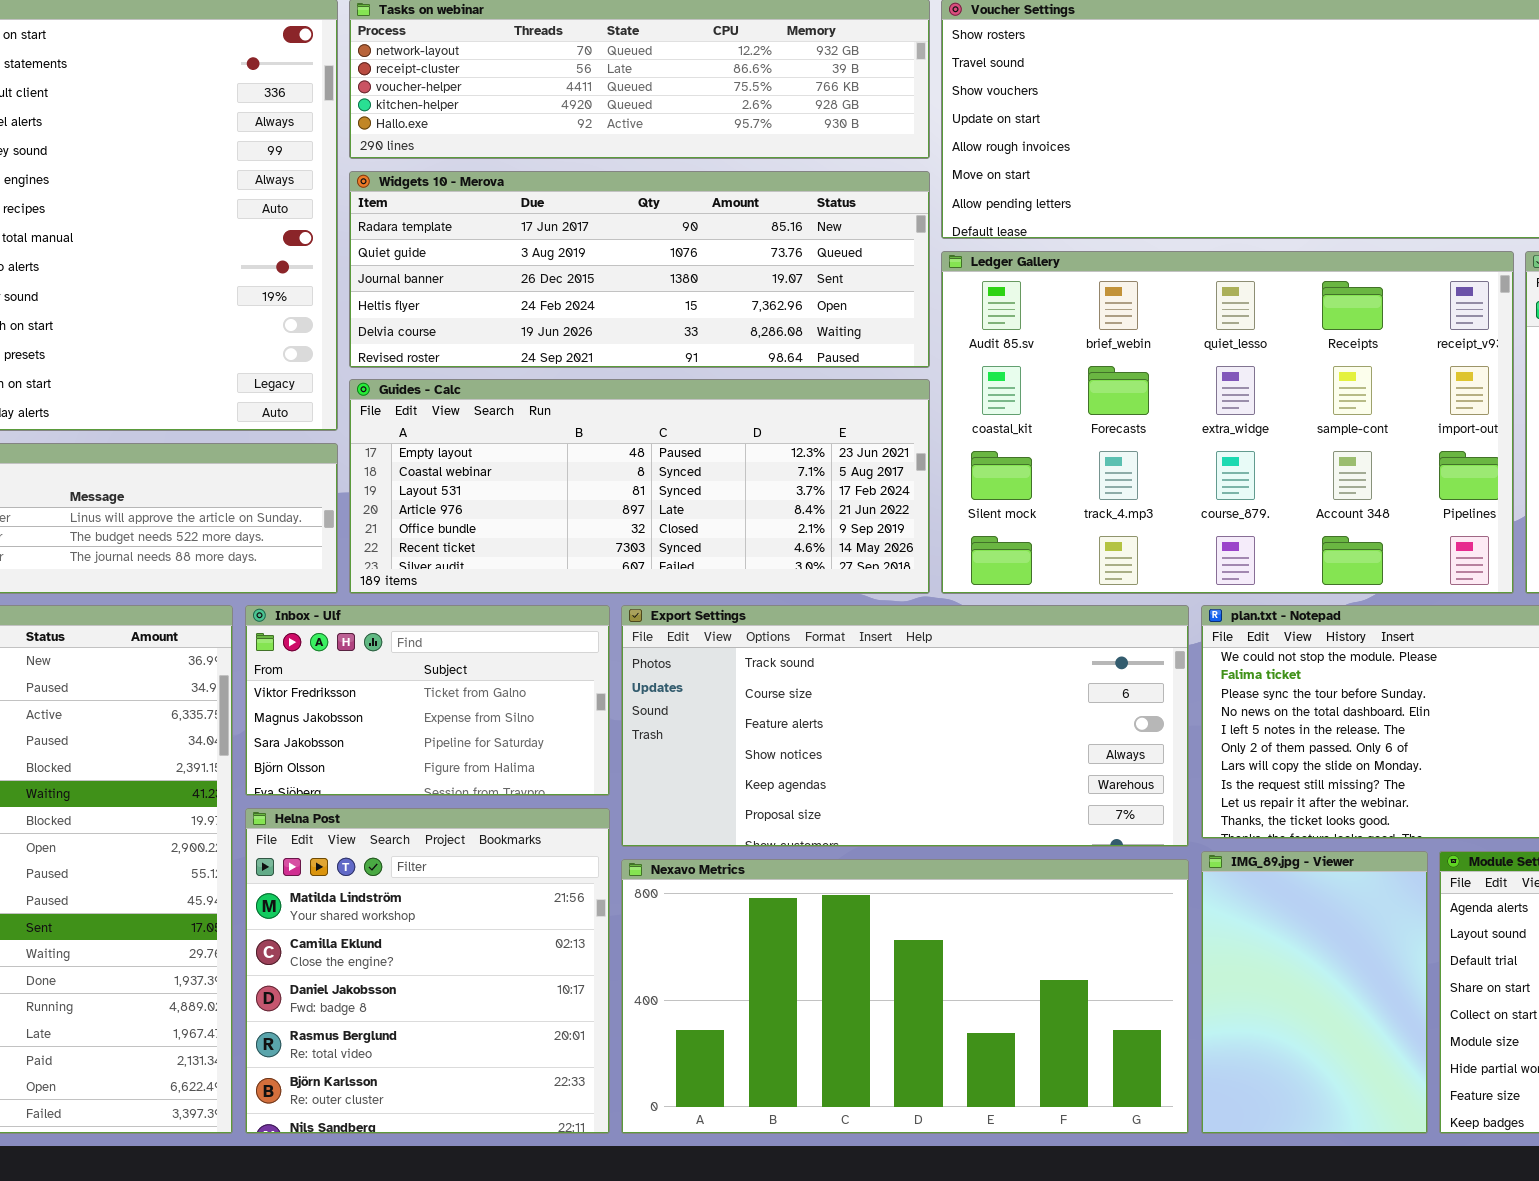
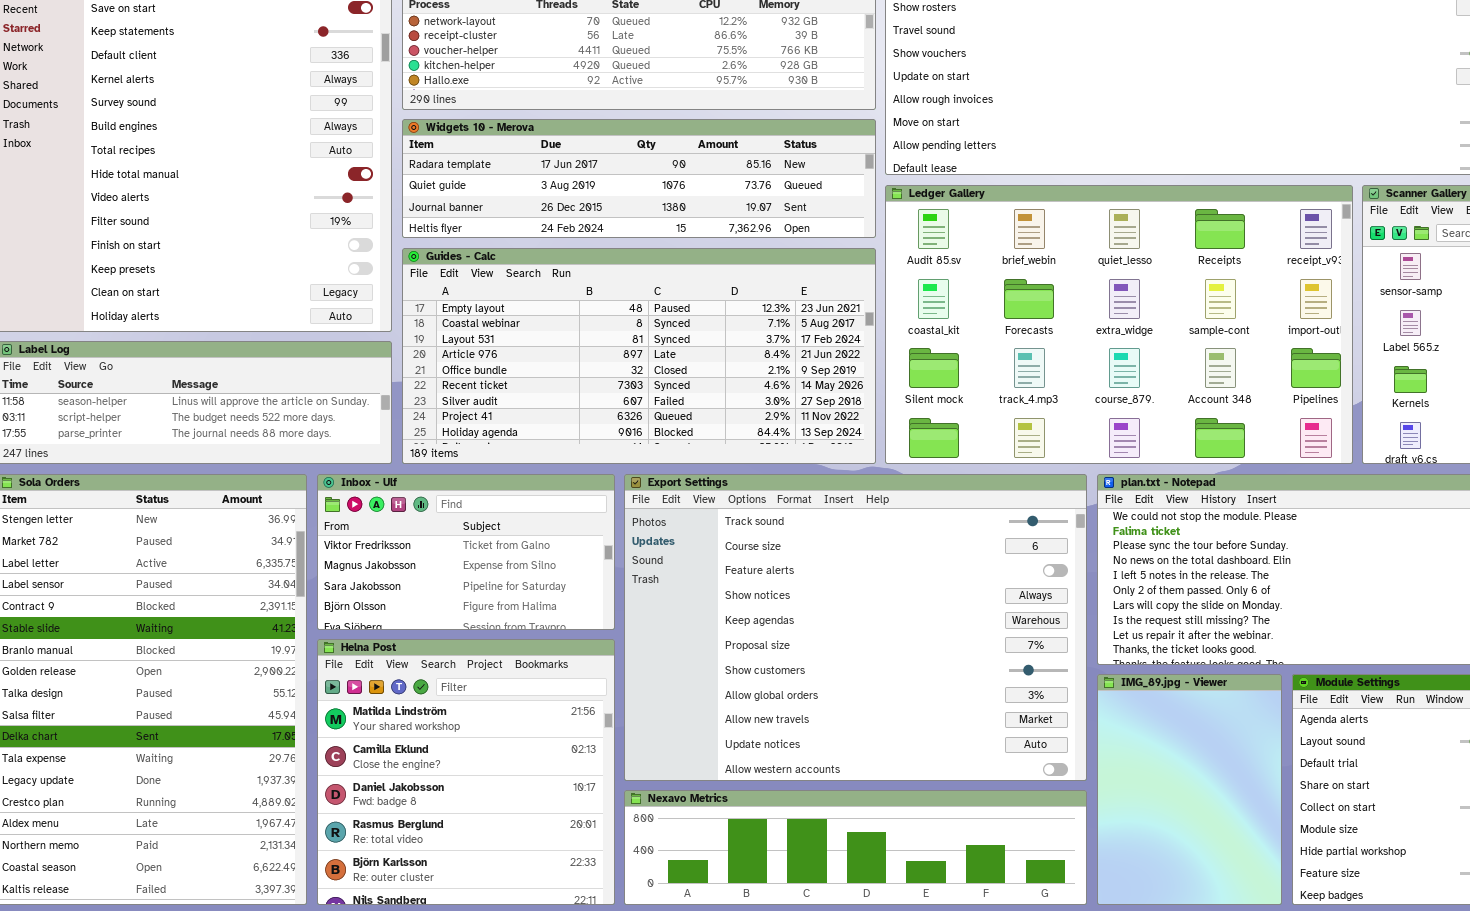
Widgets 10 - Merova: [349,171,930,368] -> [402,119,876,238], resized
Guides - Calc: [349,379,930,594] -> [402,248,876,464], resized
Export Settings: [621,605,1189,847] -> [624,474,1087,781], resized
Nexavo Metrics: [621,859,1189,1134] -> [624,790,1087,905], resized

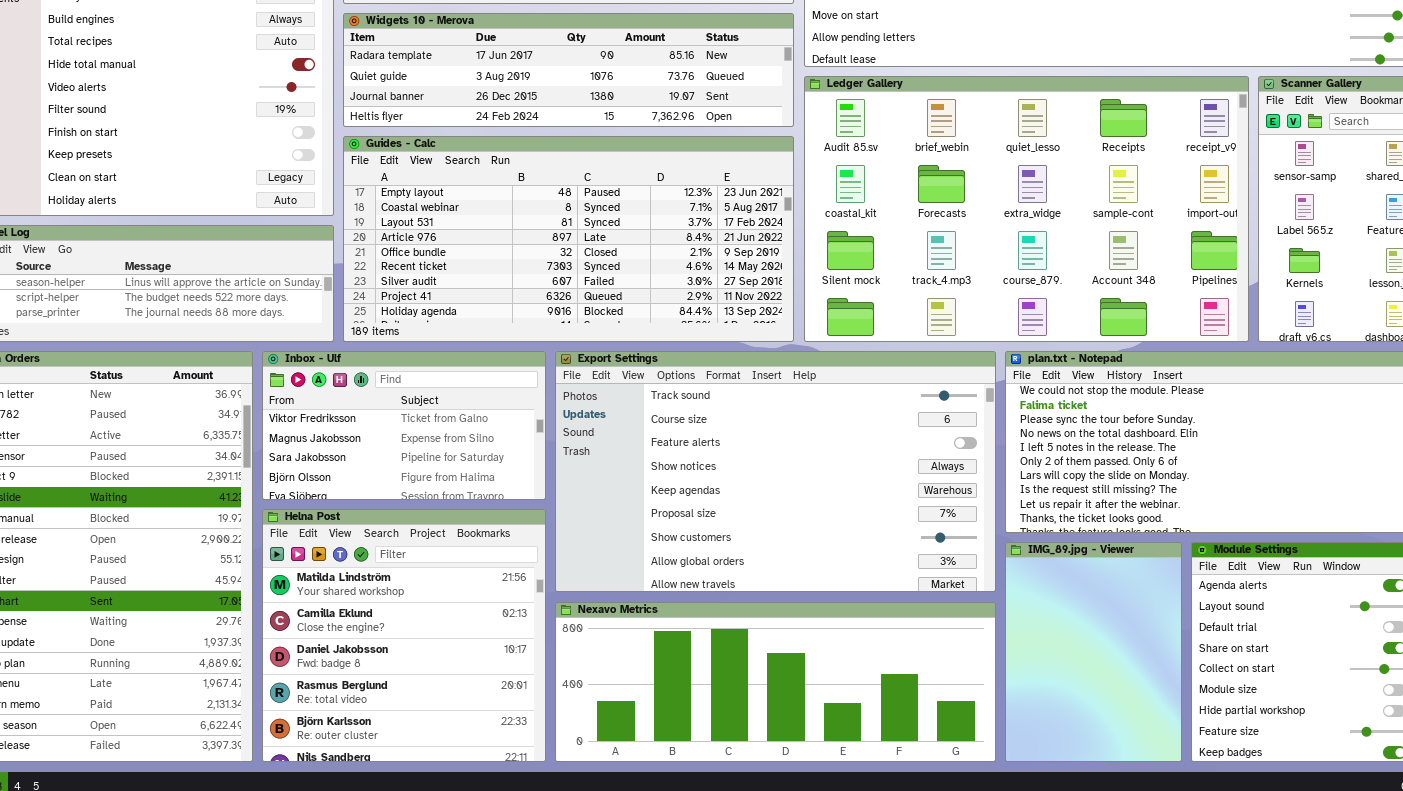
Export Settings: [624,474,1087,781] -> [555,351,996,592], resized
Nexavo Metrics: [624,790,1087,905] -> [555,602,996,762], resized

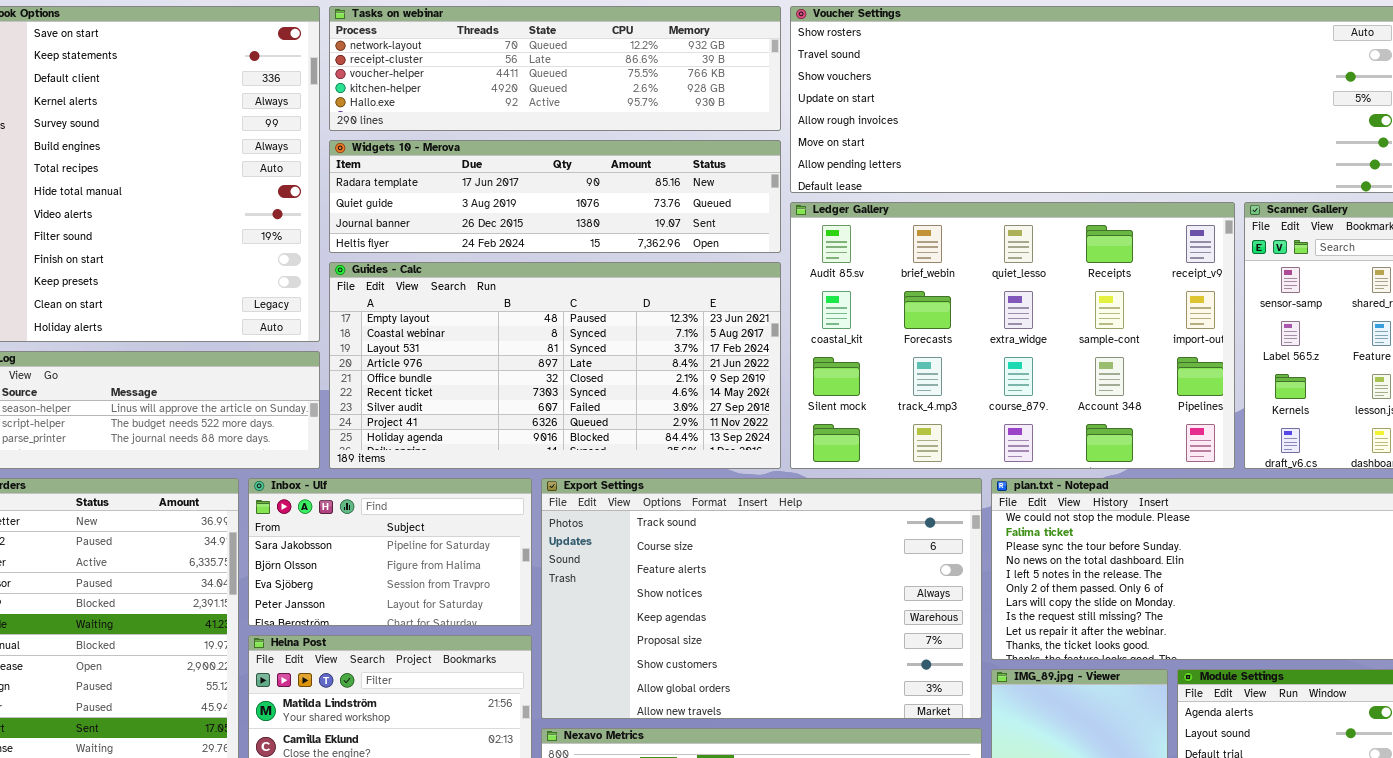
Inbox - Ulf: [262,351,546,500] -> [248,478,532,626], scrolled down 2 rows

